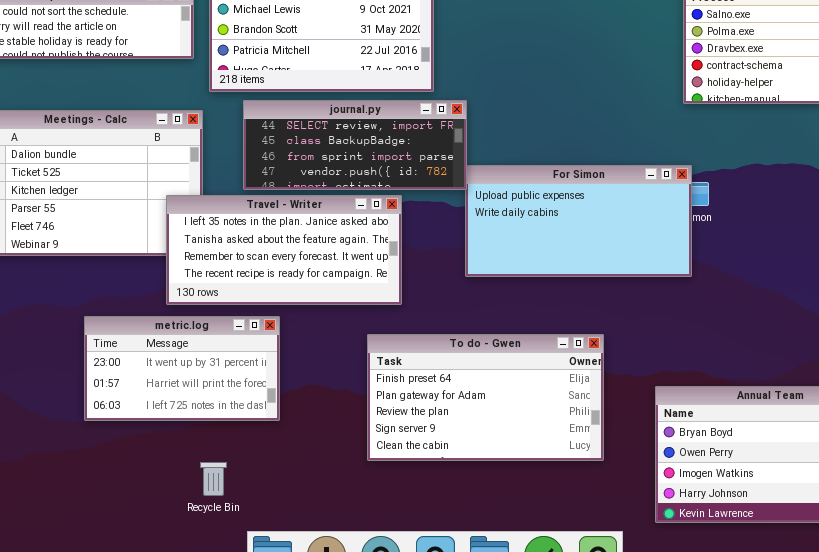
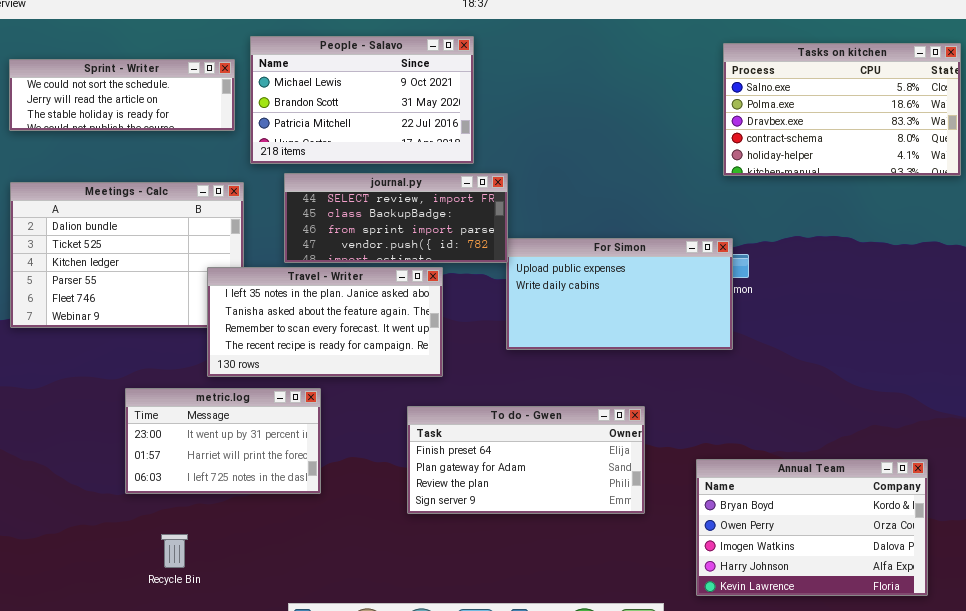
To do - Gwen: [367,334,604,461] -> [407,406,645,514], resized
Recycle Bin: [200,462,227,496] -> [161,534,188,568], moved

